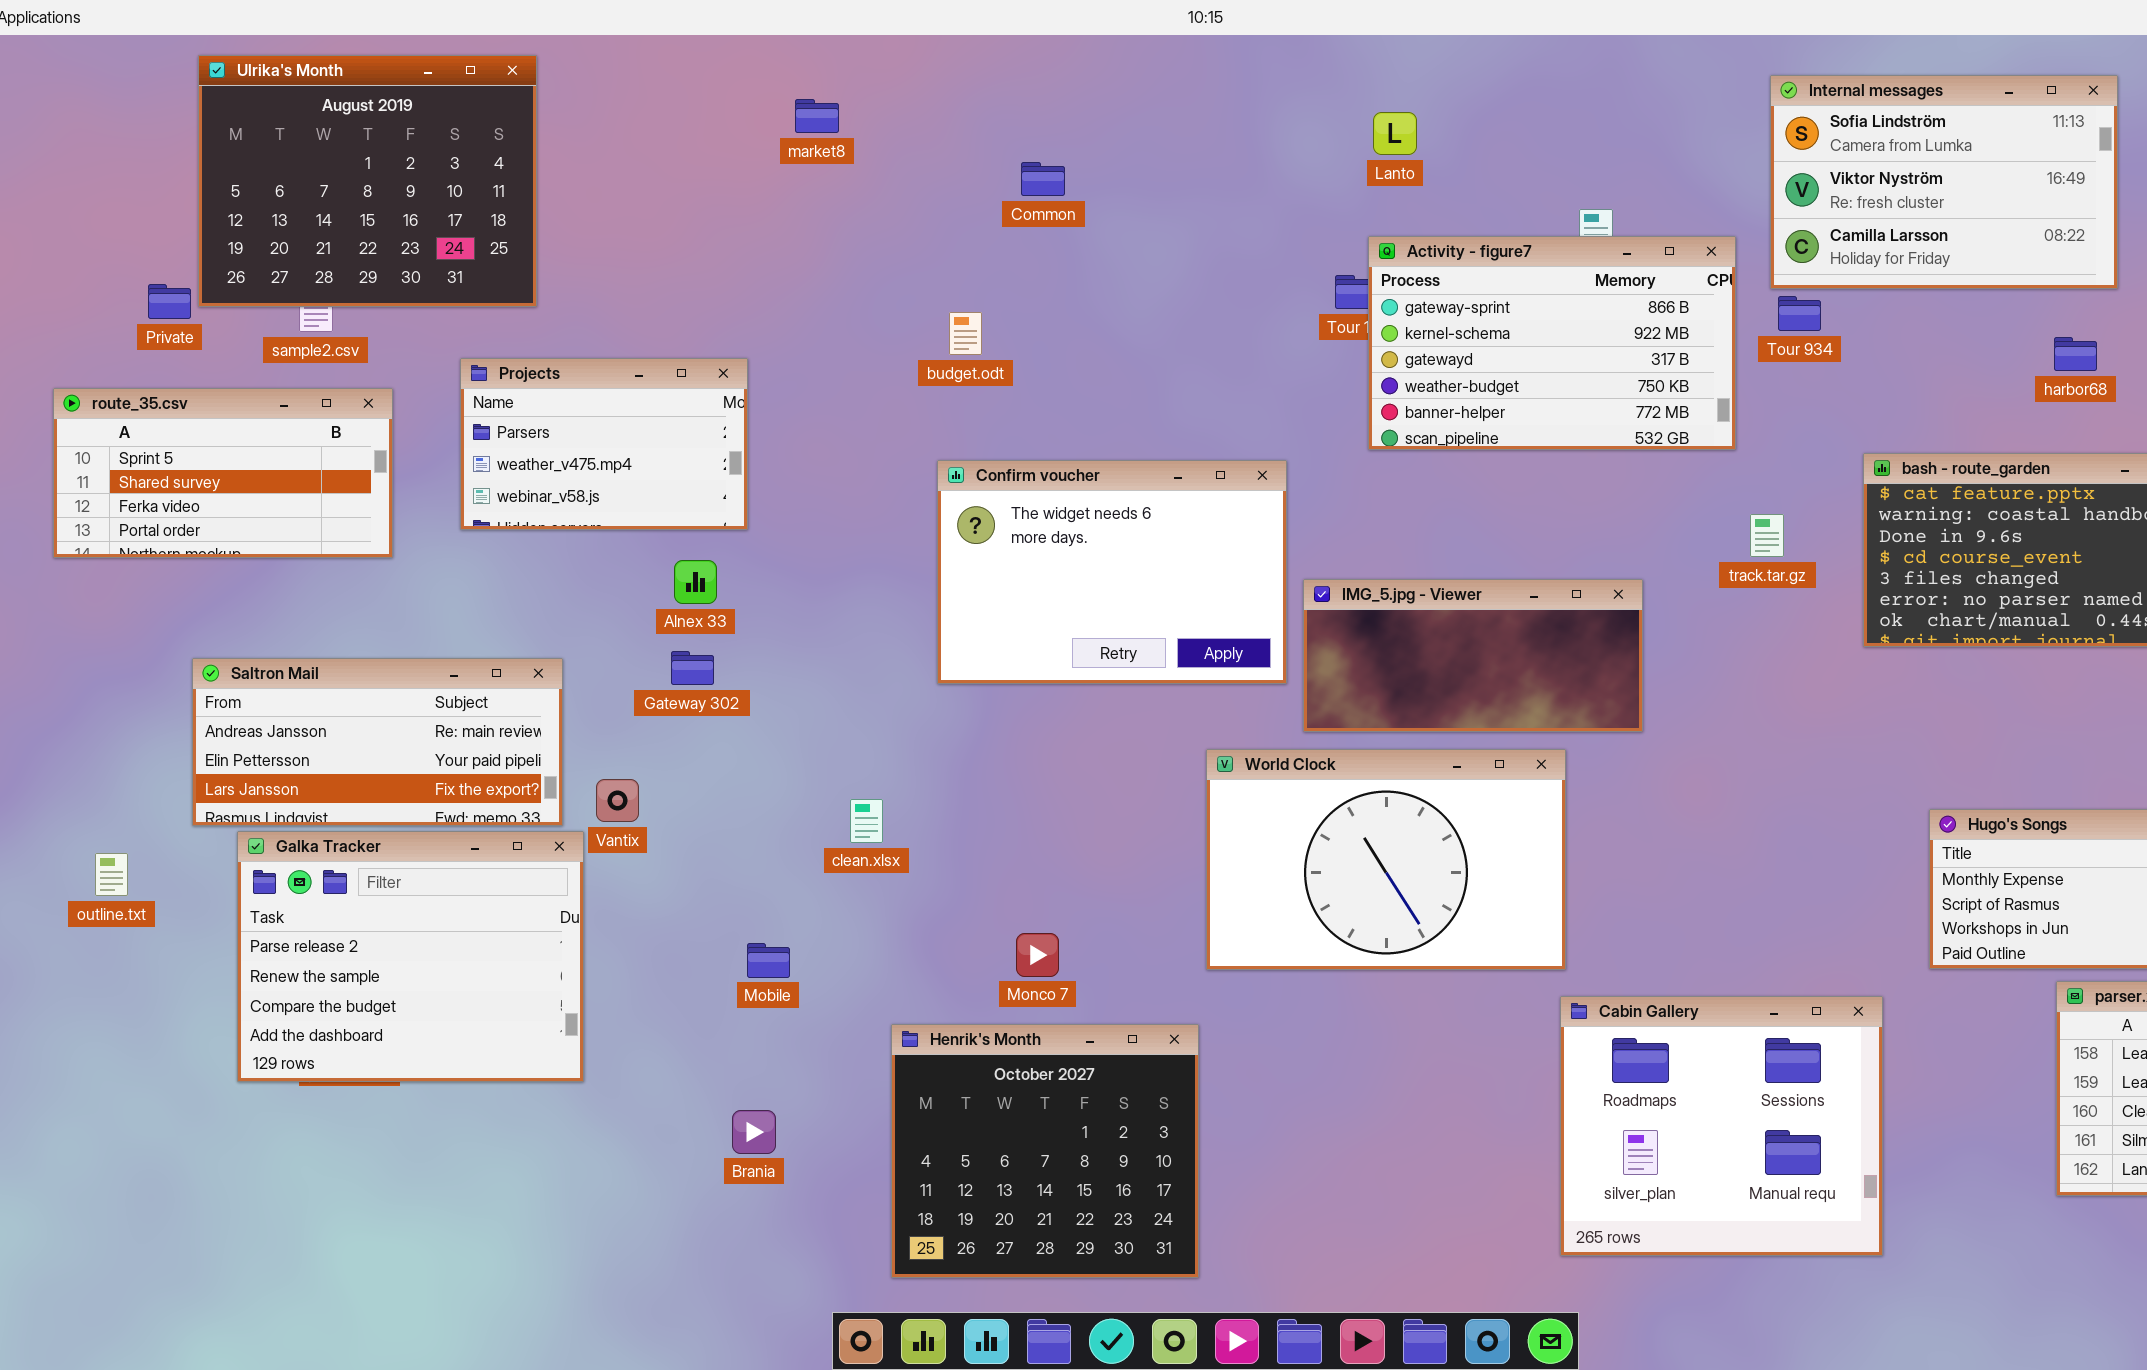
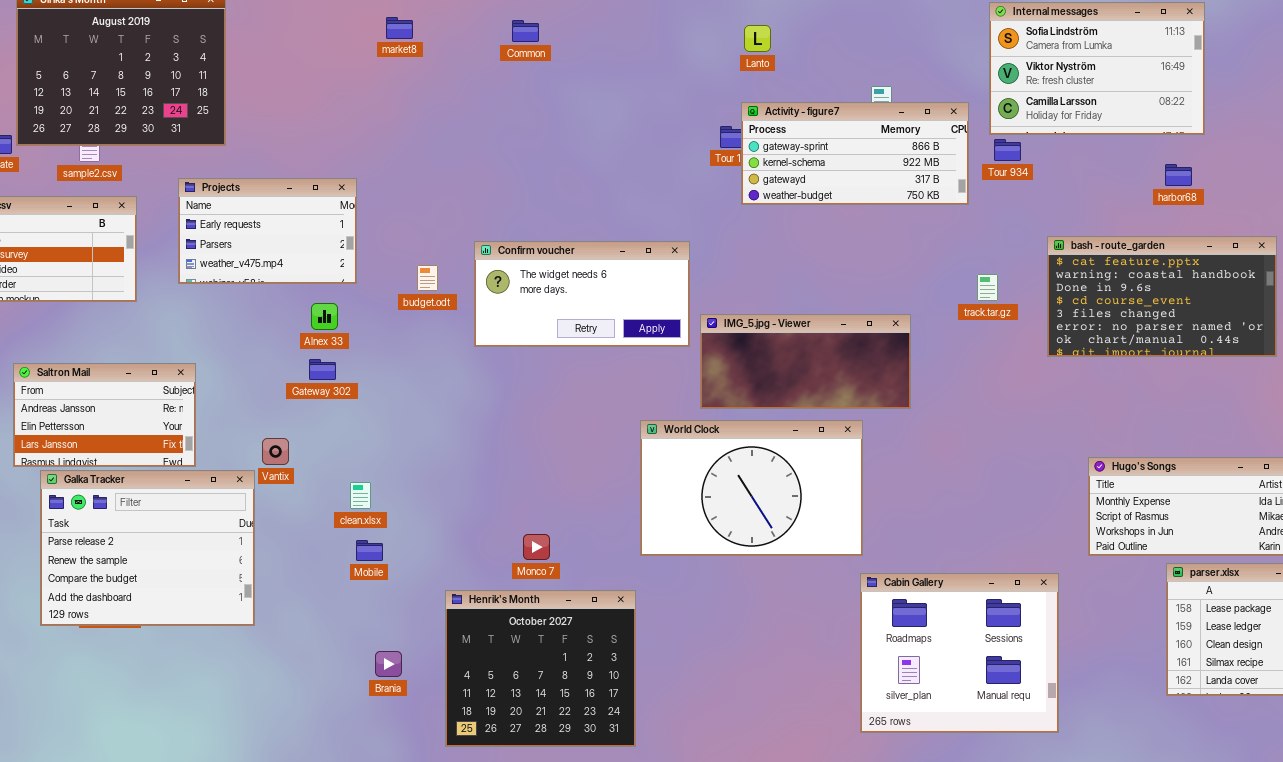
Common: [1021,162,1065,196] -> [512,20,539,42], moved
Activity - figure7: [1368,236,1736,450] -> [741,102,969,205], resized
budget.odt: [949,312,982,355] -> [417,265,438,291], moved
Projects: [460,358,748,530] -> [178,178,357,284], scrolled up 1 row
Confirm voucher: [937,460,1287,684] -> [474,241,690,347], resized
Saltron Mail: [192,658,563,826] -> [13,363,196,467], resized
clean.xlsx: [850,799,883,843] -> [350,482,371,509], moved
Brania: [732,1110,776,1154] -> [375,651,402,677], moved

